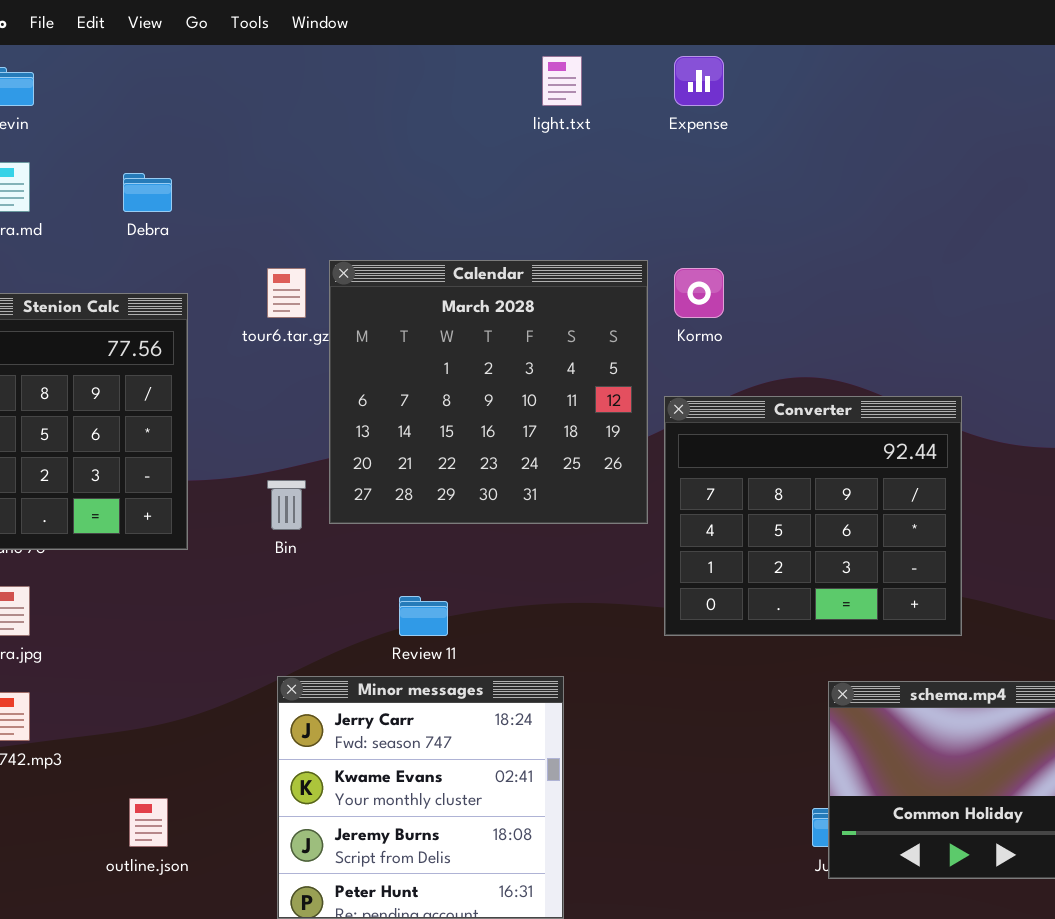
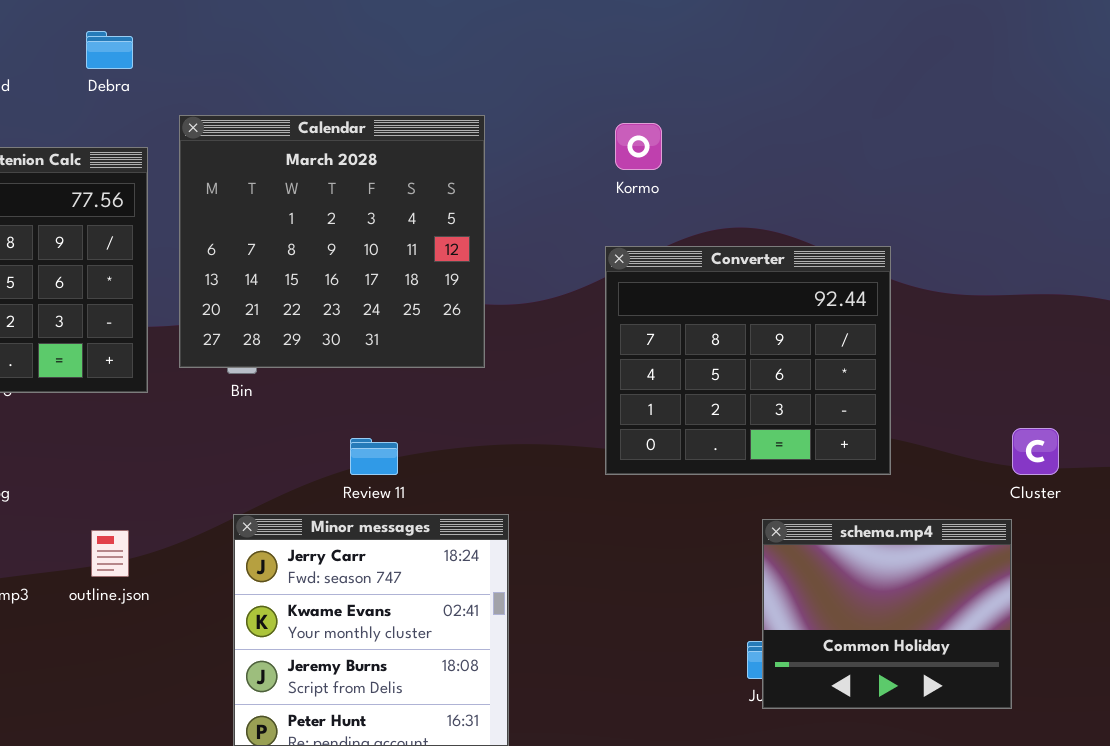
Calendar: [329,260,648,524] -> [179,115,485,368], moved
outline.json: [129,798,168,847] -> [91,530,129,577], moved

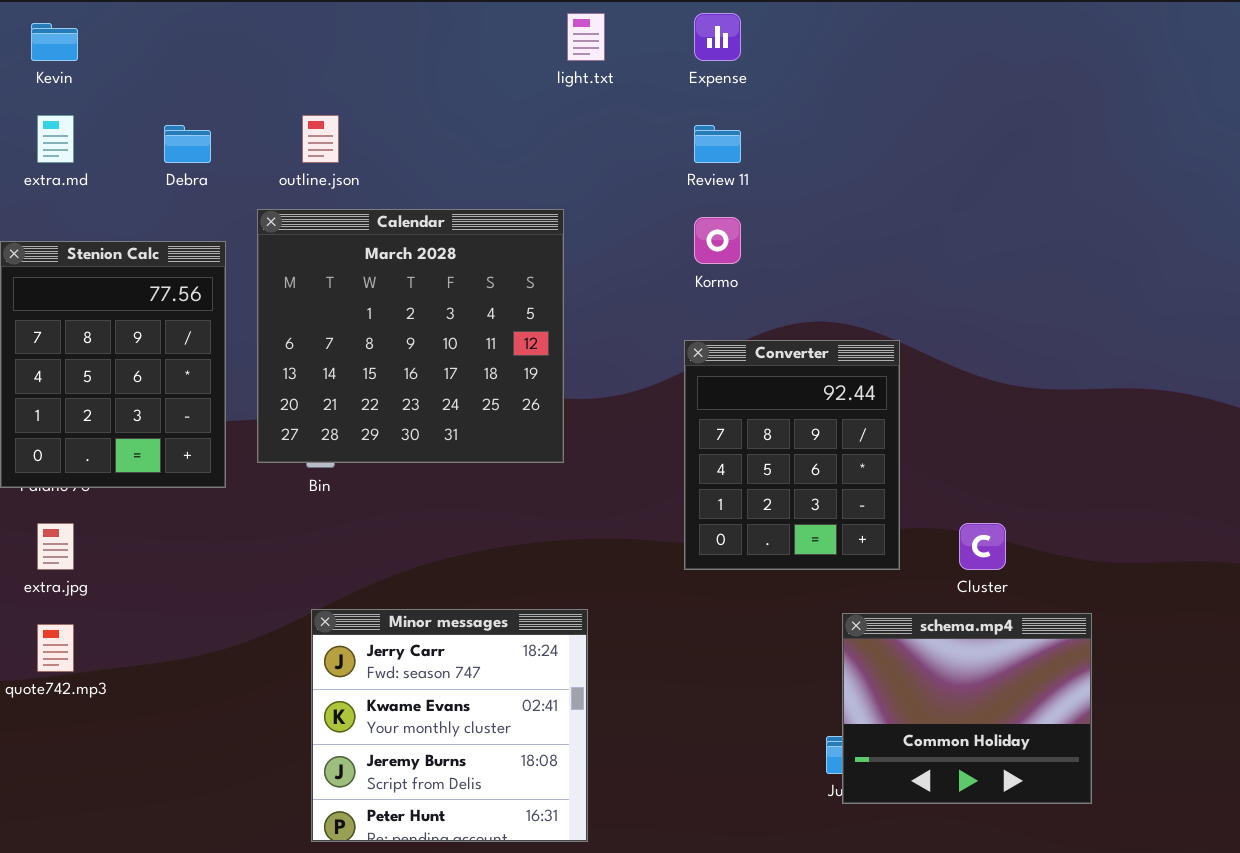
Converter: [605,246,891,475] -> [684,340,900,570], resized
Cluster: [1012,428,1059,475] -> [959,523,1006,570], moved
Review 11: [350,438,398,475] -> [694,125,741,163], moved
outline.json: [91,530,129,577] -> [302,115,339,163], moved

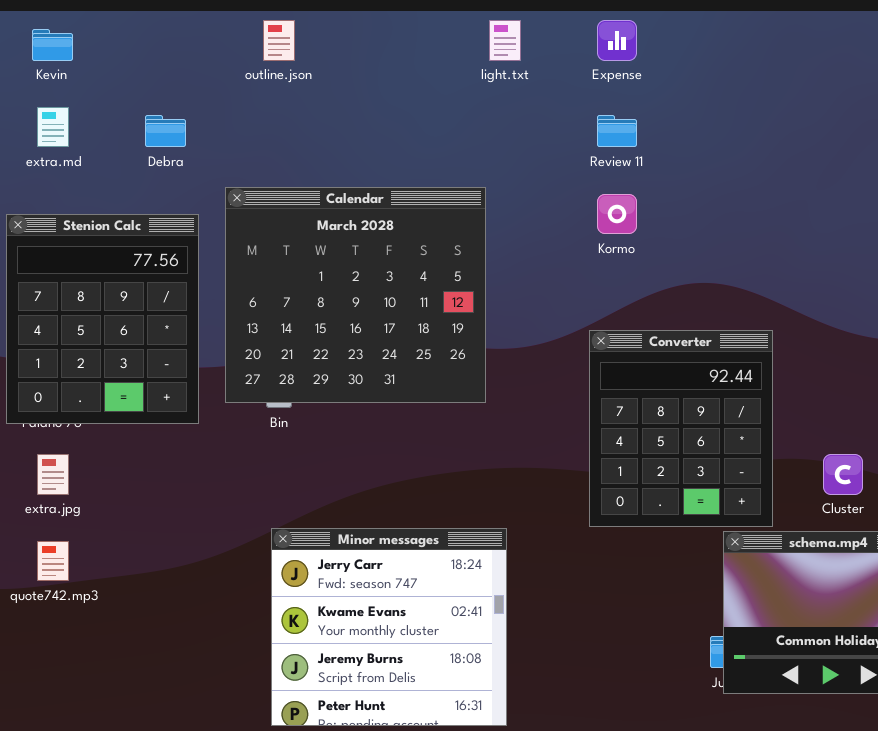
outline.json: [302,115,339,163] -> [263,20,295,61], moved
Converter: [684,340,900,570] -> [589,330,773,527], moved

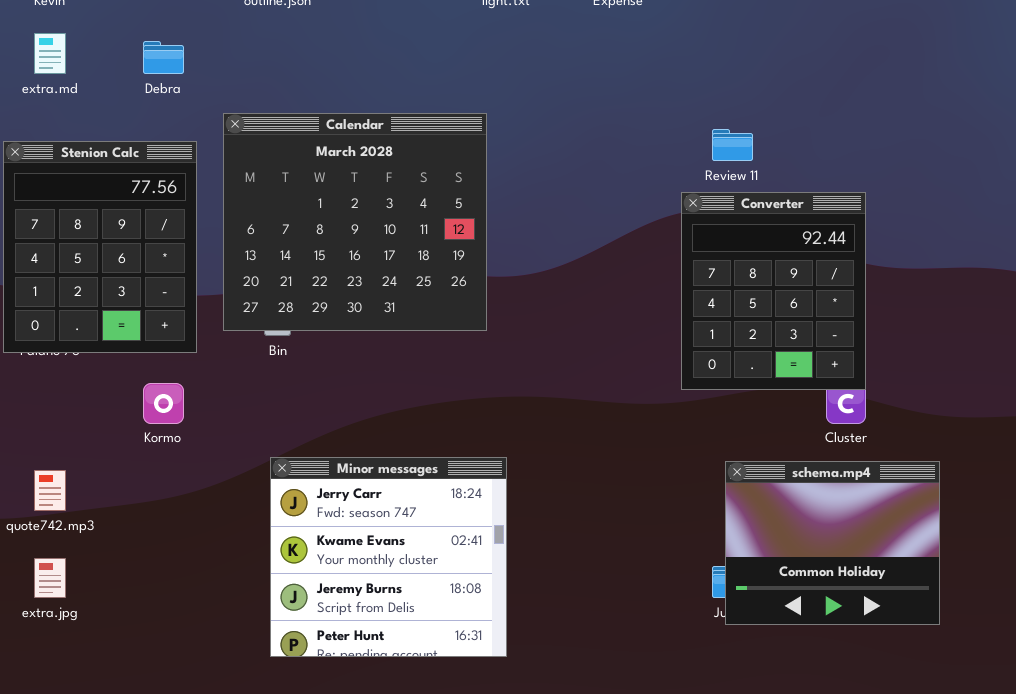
Review 11: [597,115,637,147] -> [712,129,753,161], moved
Kormo: [597,194,637,234] -> [143,383,184,424], moved
Converter: [589,330,773,527] -> [681,192,866,390], moved
extra.jpg: [37,454,69,495] -> [34,558,66,598], moved

